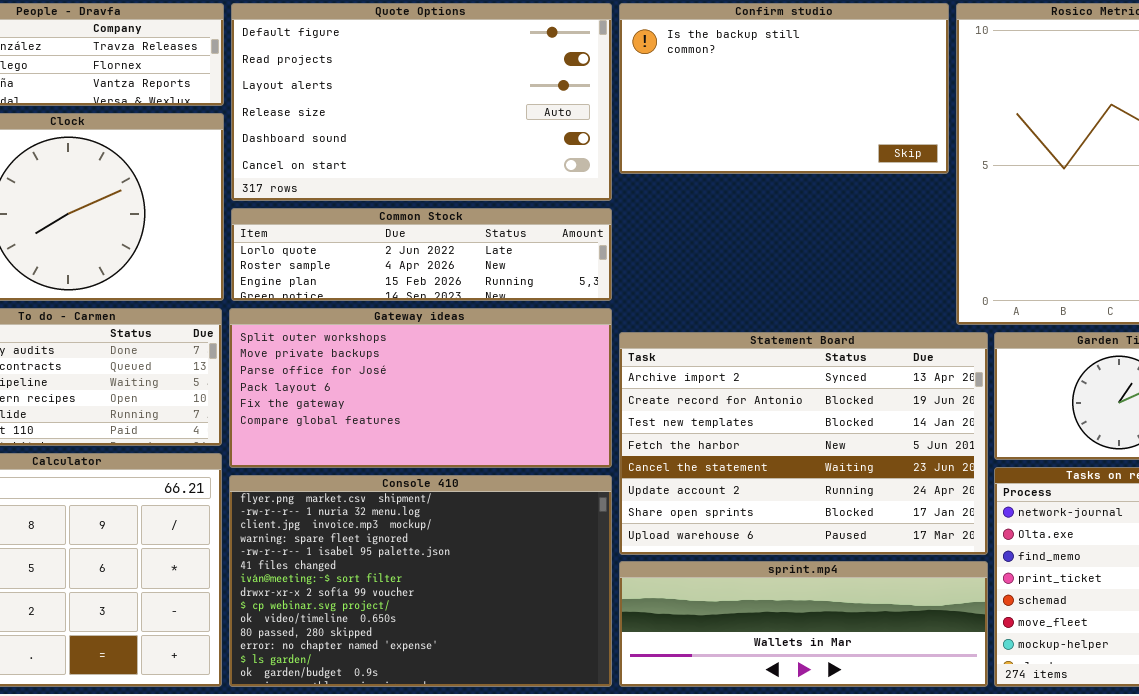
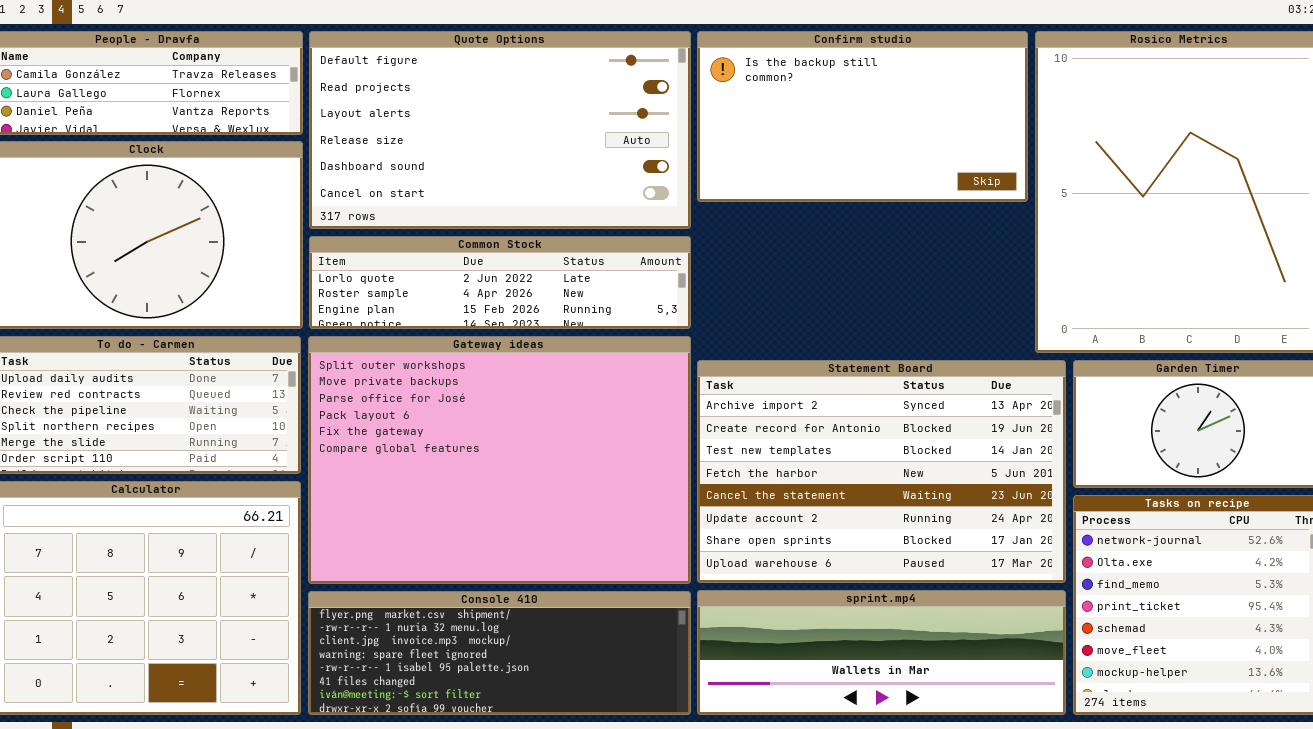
Gateway ideas: [229,308,612,468] -> [308,336,691,584], resized
Console 410: [229,475,612,687] -> [308,591,691,715], resized

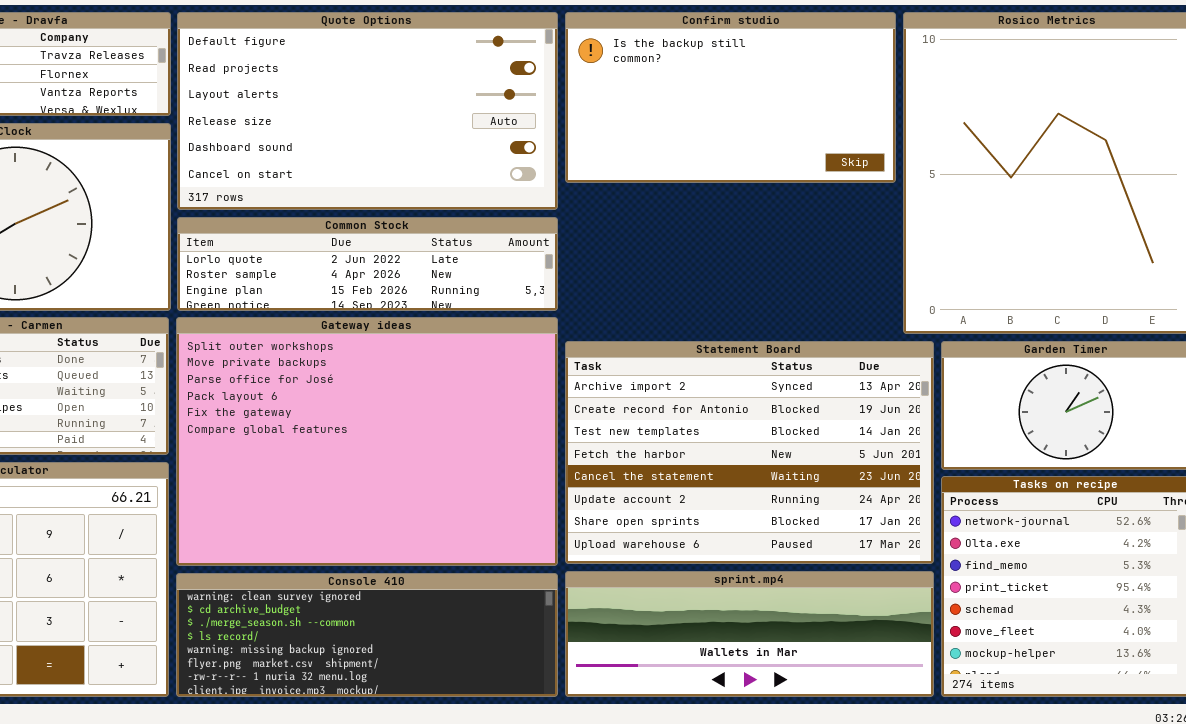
Console 410: [308,591,691,715] -> [176,573,558,697], scrolled up 5 rows

